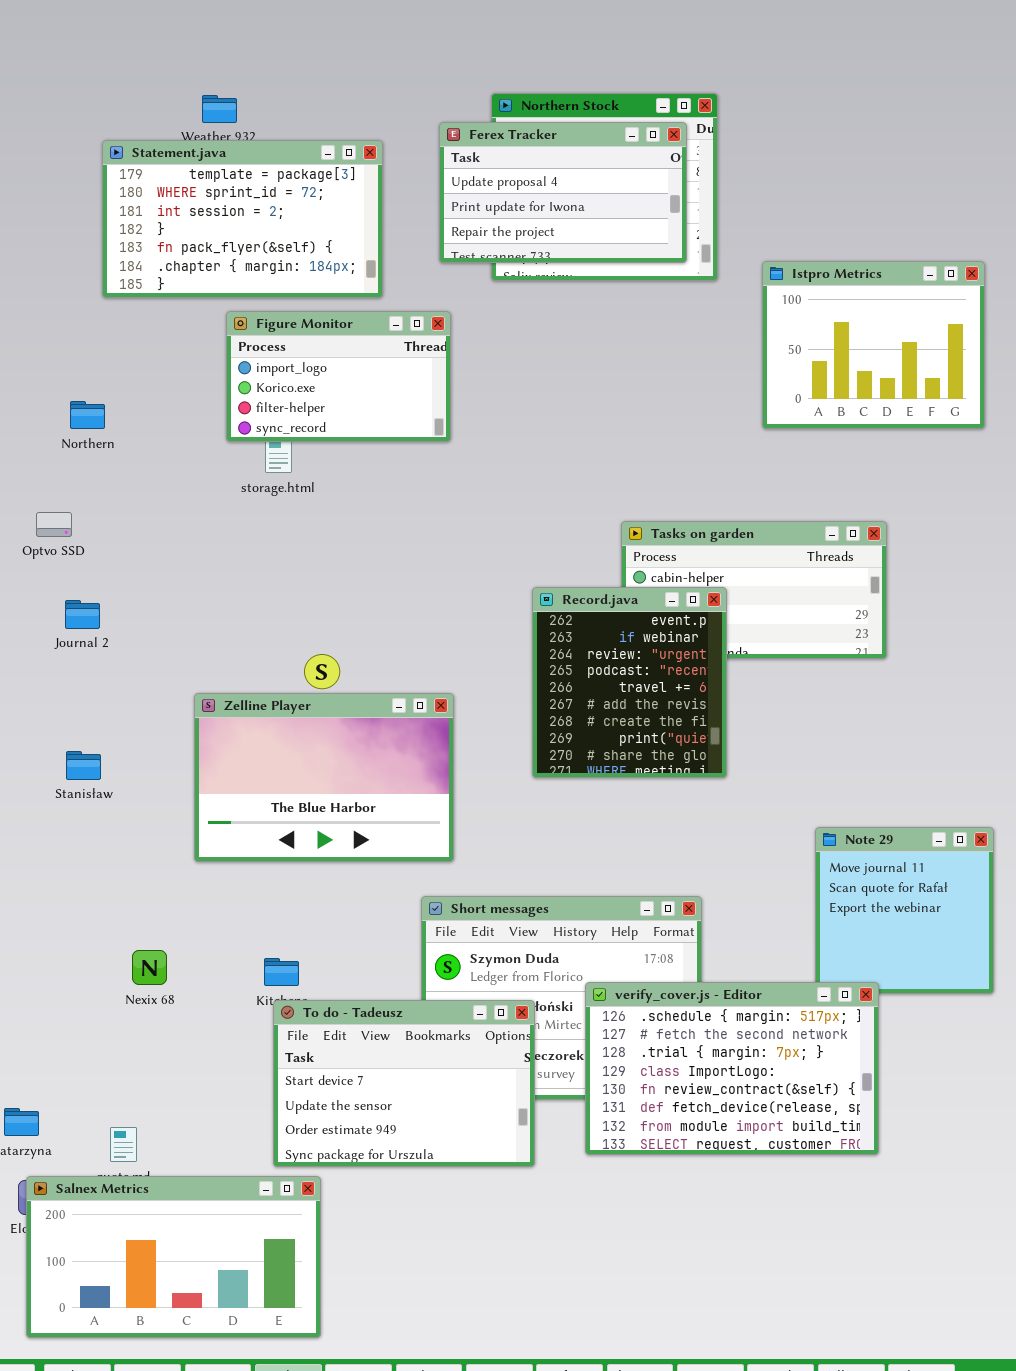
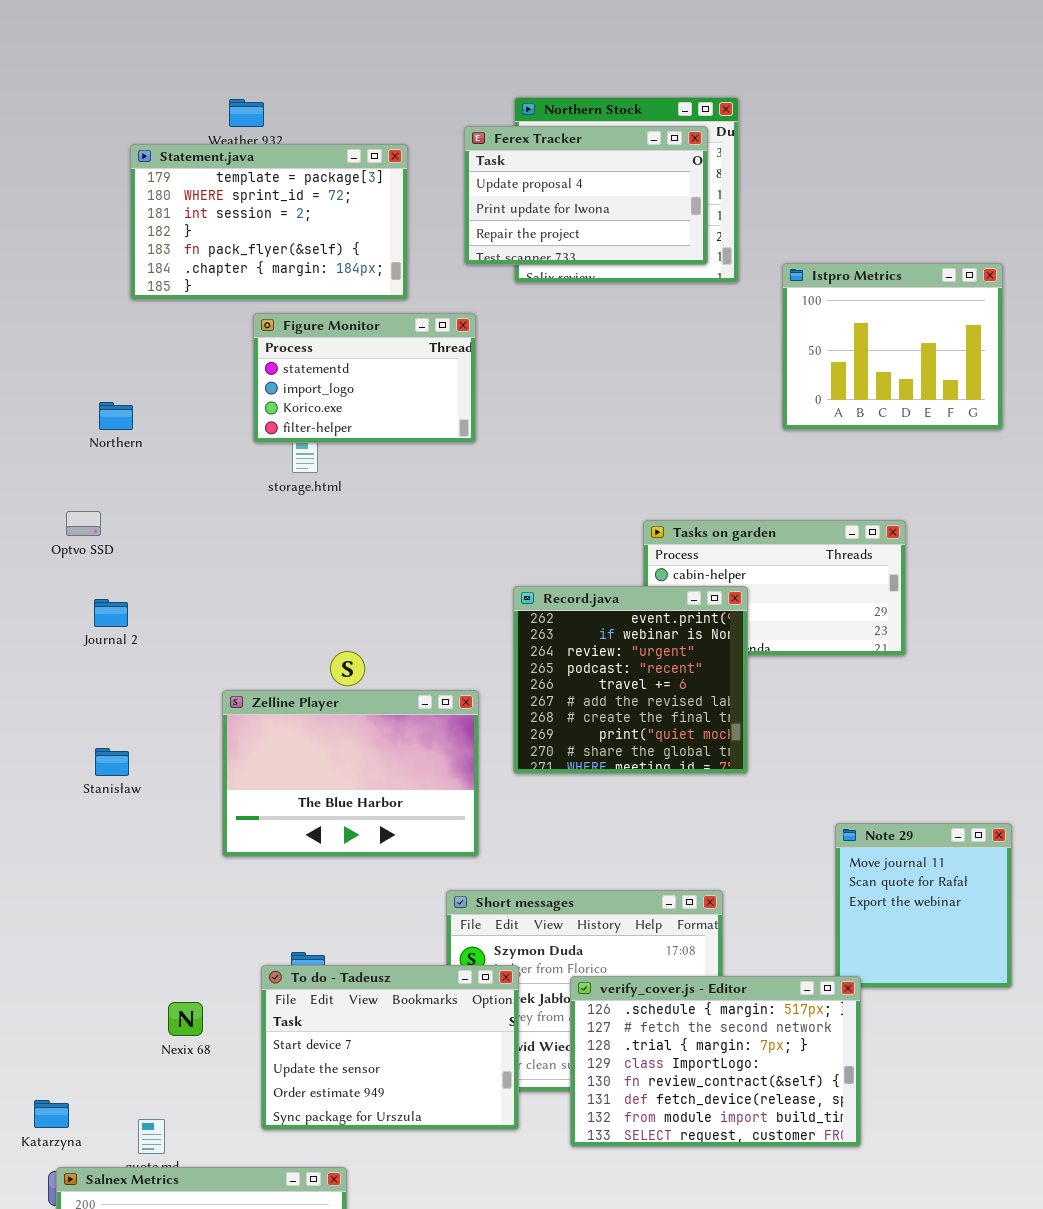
Figure Monitor: [226,311,451,442] -> [253,313,476,443], scrolled up 1 row
Record.java: [532,587,727,778] -> [513,586,748,774], resized
Nexix 68: [132,950,167,985] -> [168,1002,203,1036], moved
verify_cover.js - Editor: [585,982,879,1155] -> [570,976,861,1147], moved
To do - Tadeusz: [273,1000,535,1167] -> [261,965,519,1130], moved

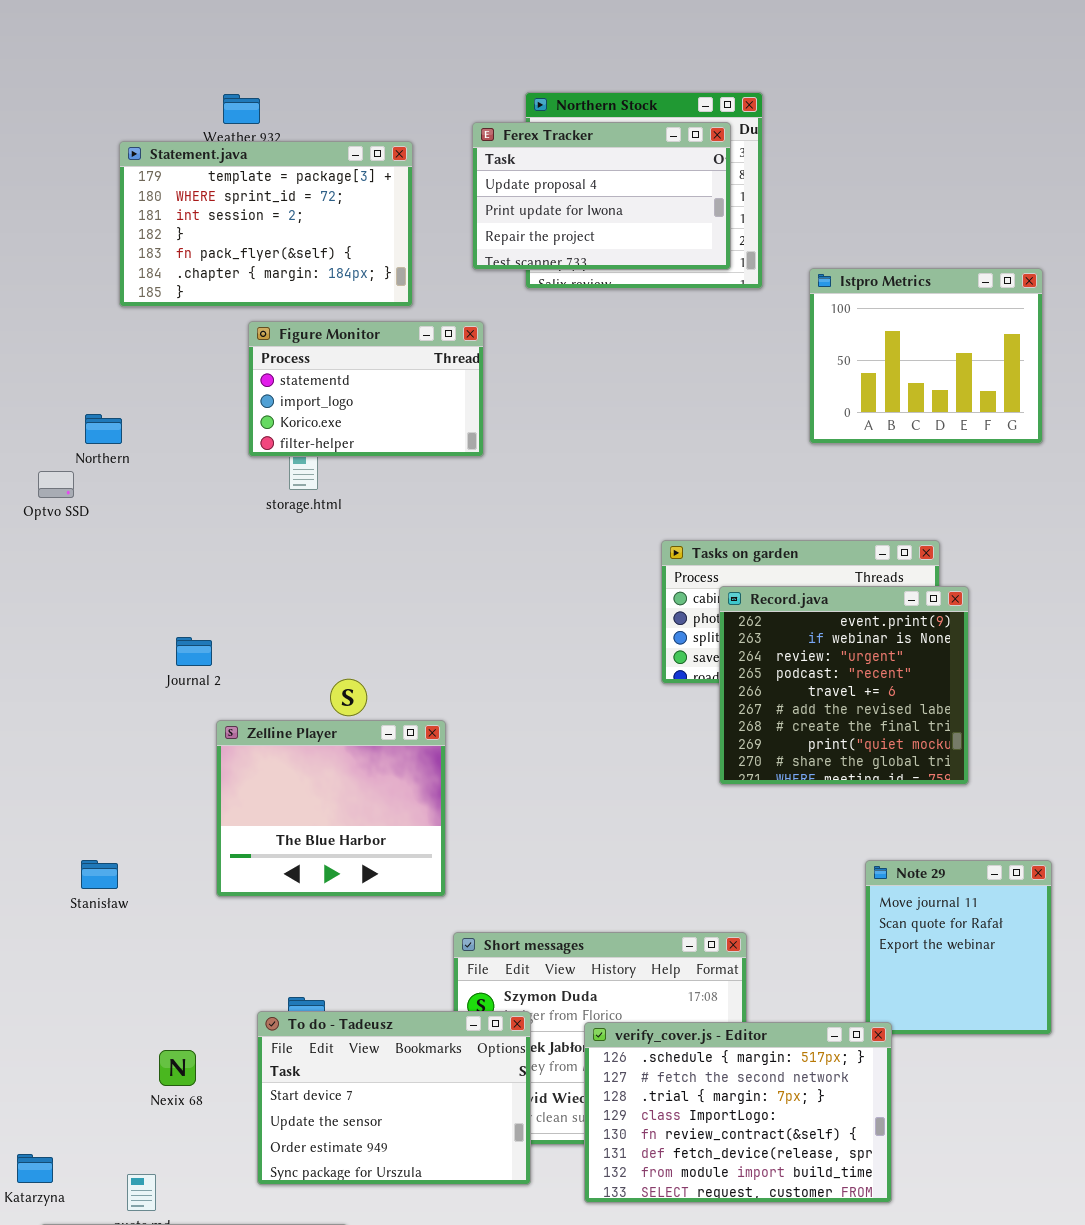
Optvo SSD: [66,511,101,536] -> [38,471,74,498], moved
Record.java: [513,586,748,774] -> [719,586,969,785], moved
Journal 2: [94,599,128,627] -> [176,637,212,666], moved
Zelline Player: [222,690,479,857] -> [216,720,446,897], resized
Stanisław: [95,748,129,776] -> [81,860,118,889], moved

